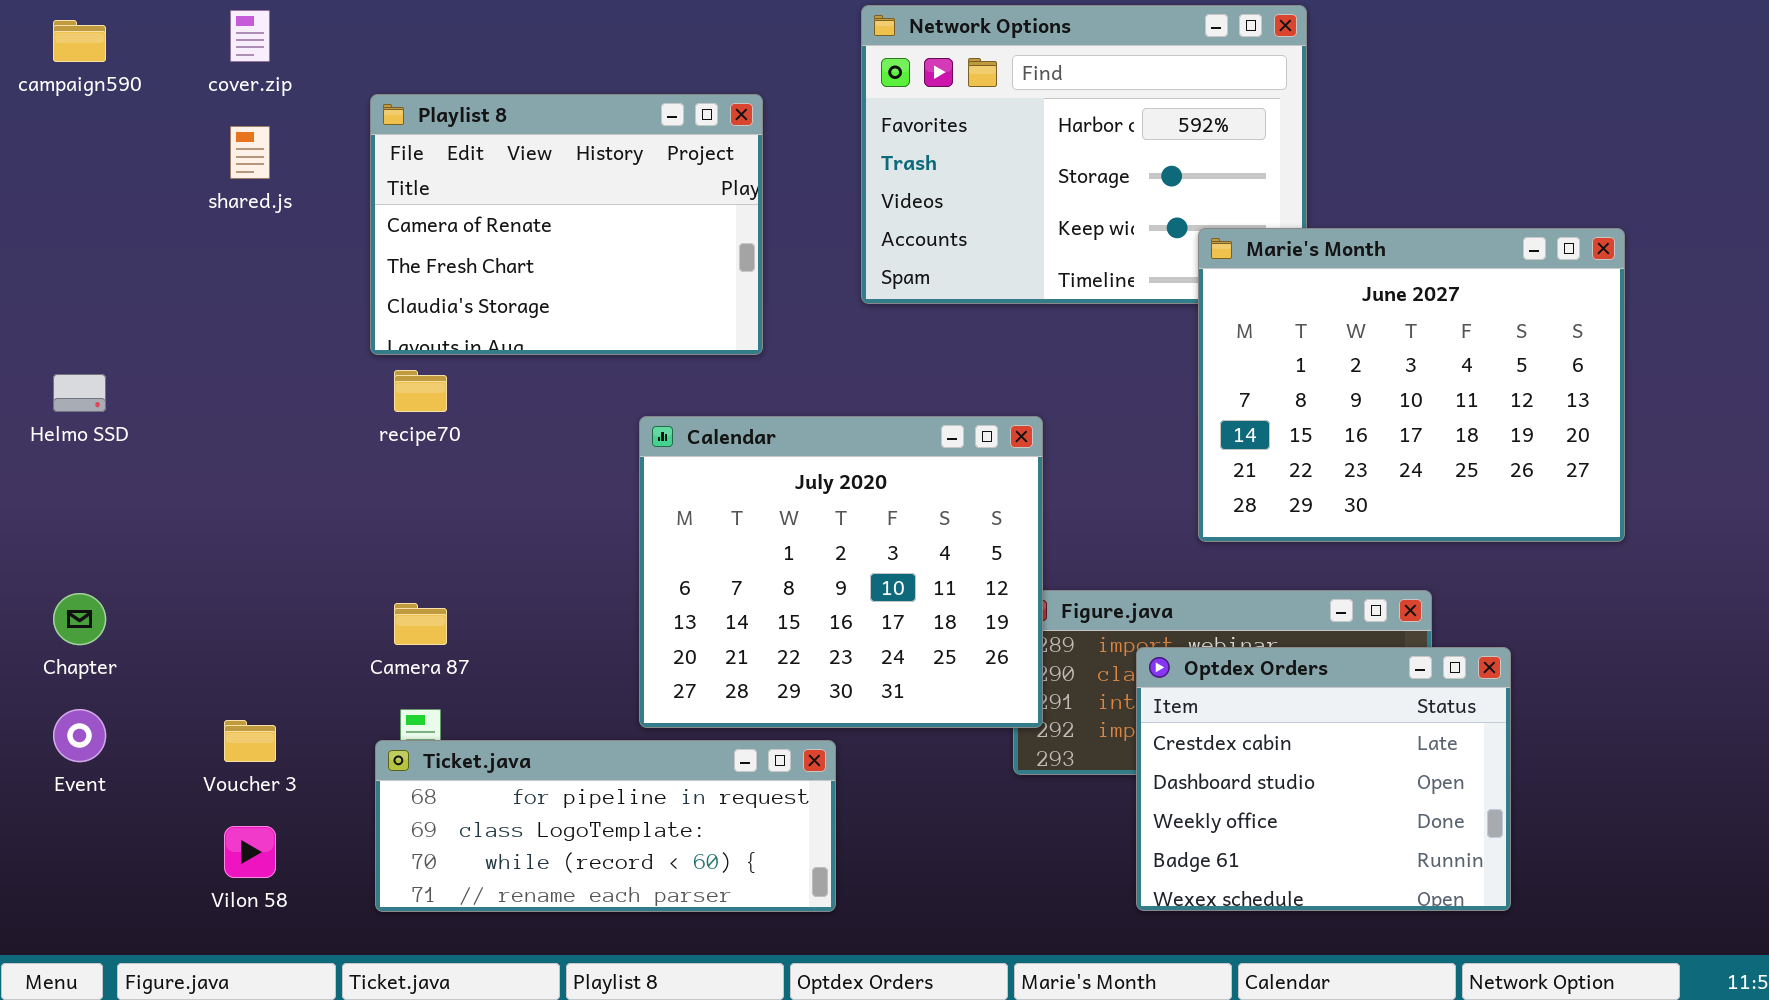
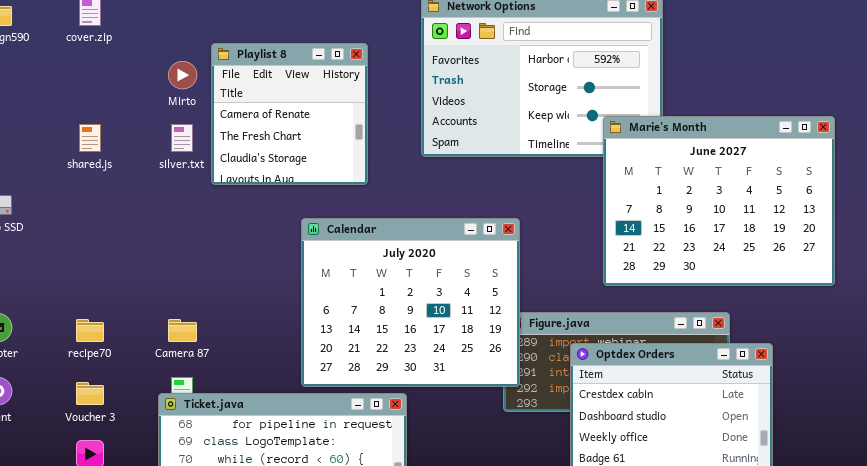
Playlist 8: [370,94,763,355] -> [211,43,368,185], resized
shared.js: [230,126,270,179] -> [79,124,101,152], moved
recipe70: [394,370,447,412] -> [76,319,104,342], moved

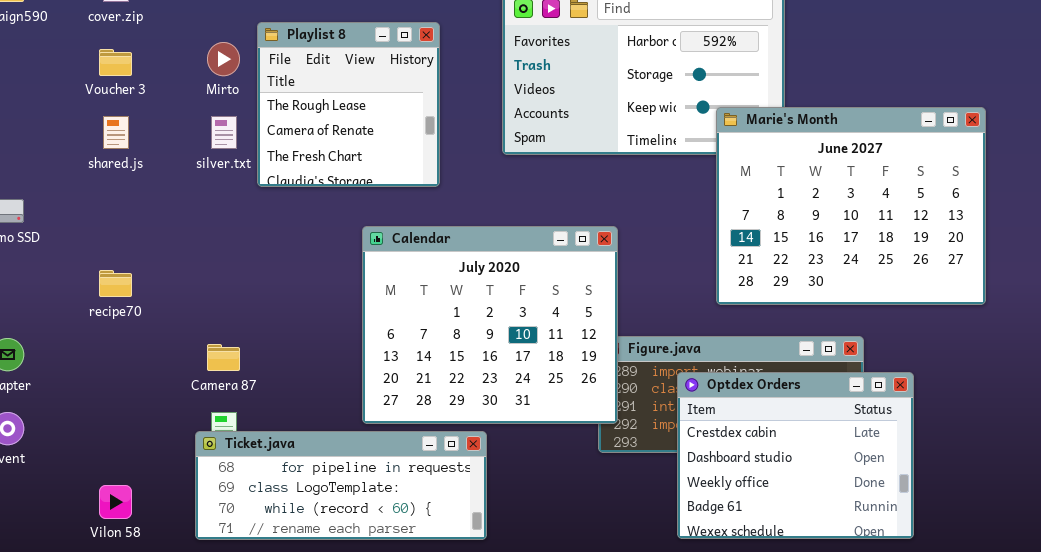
Playlist 8: [211,43,368,185] -> [257,22,440,187], scrolled up 1 row
recipe70: [76,319,104,342] -> [99,270,132,297], moved
Voucher 3: [76,382,104,405] -> [99,49,132,76], moved

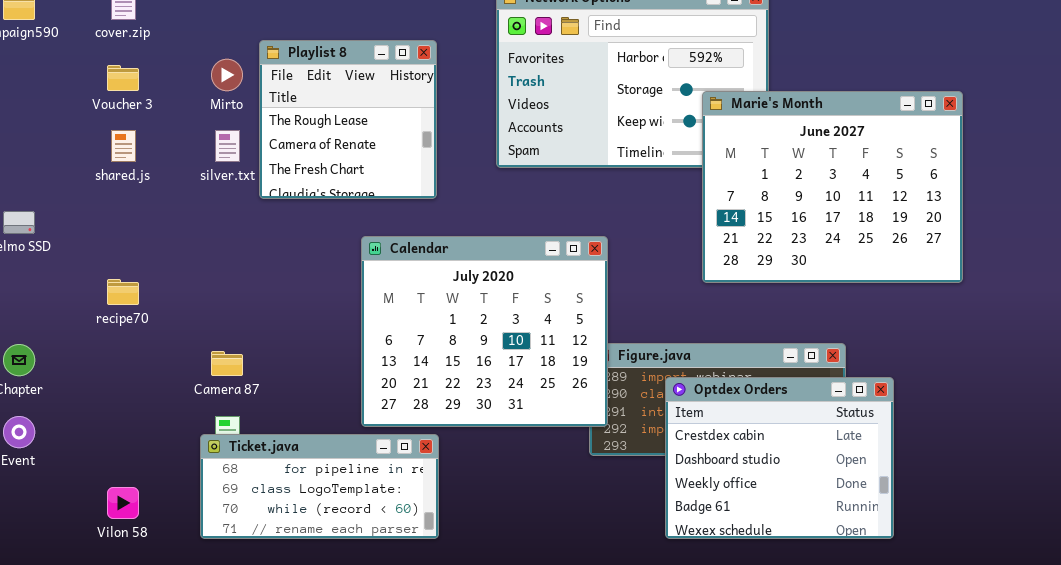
Marie's Month: [716,107,986,305] -> [702,91,963,283], moved
Ticket.java: [195,431,487,540] -> [200,434,439,539], resized

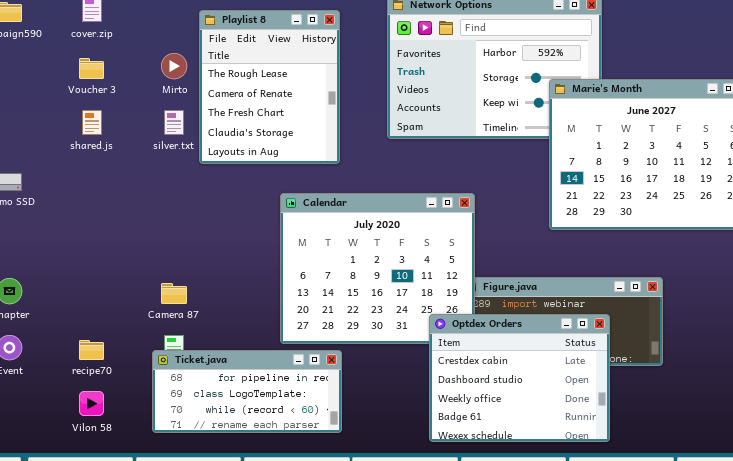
Playlist 8: [259,40,437,199] -> [199,10,340,164], resized
recipe70: [107,279,139,305] -> [79,340,104,360], moved
Optdex Orders: [665,377,894,539] -> [429,314,610,442], moved

